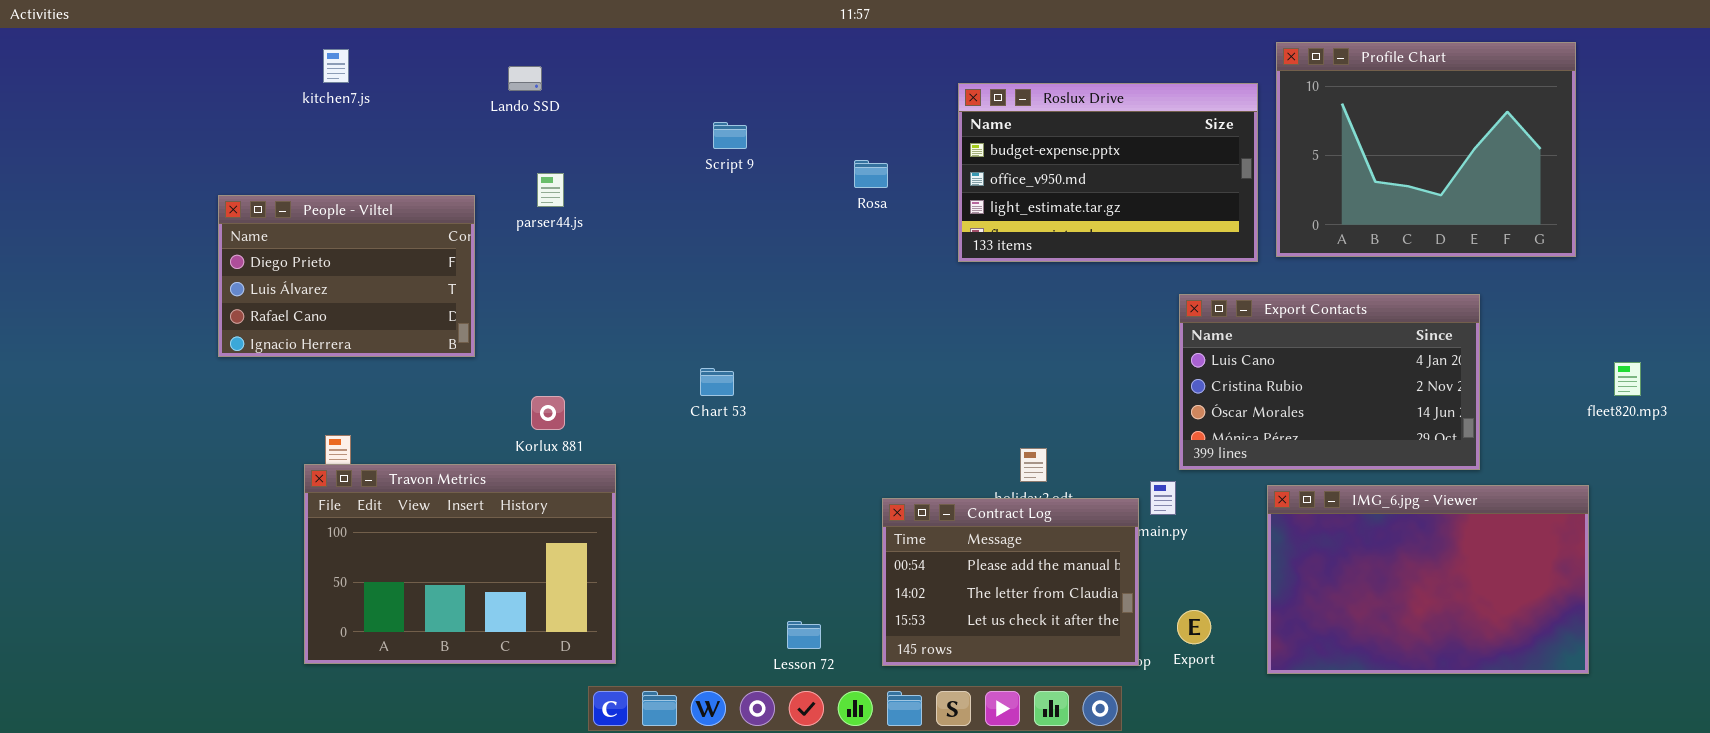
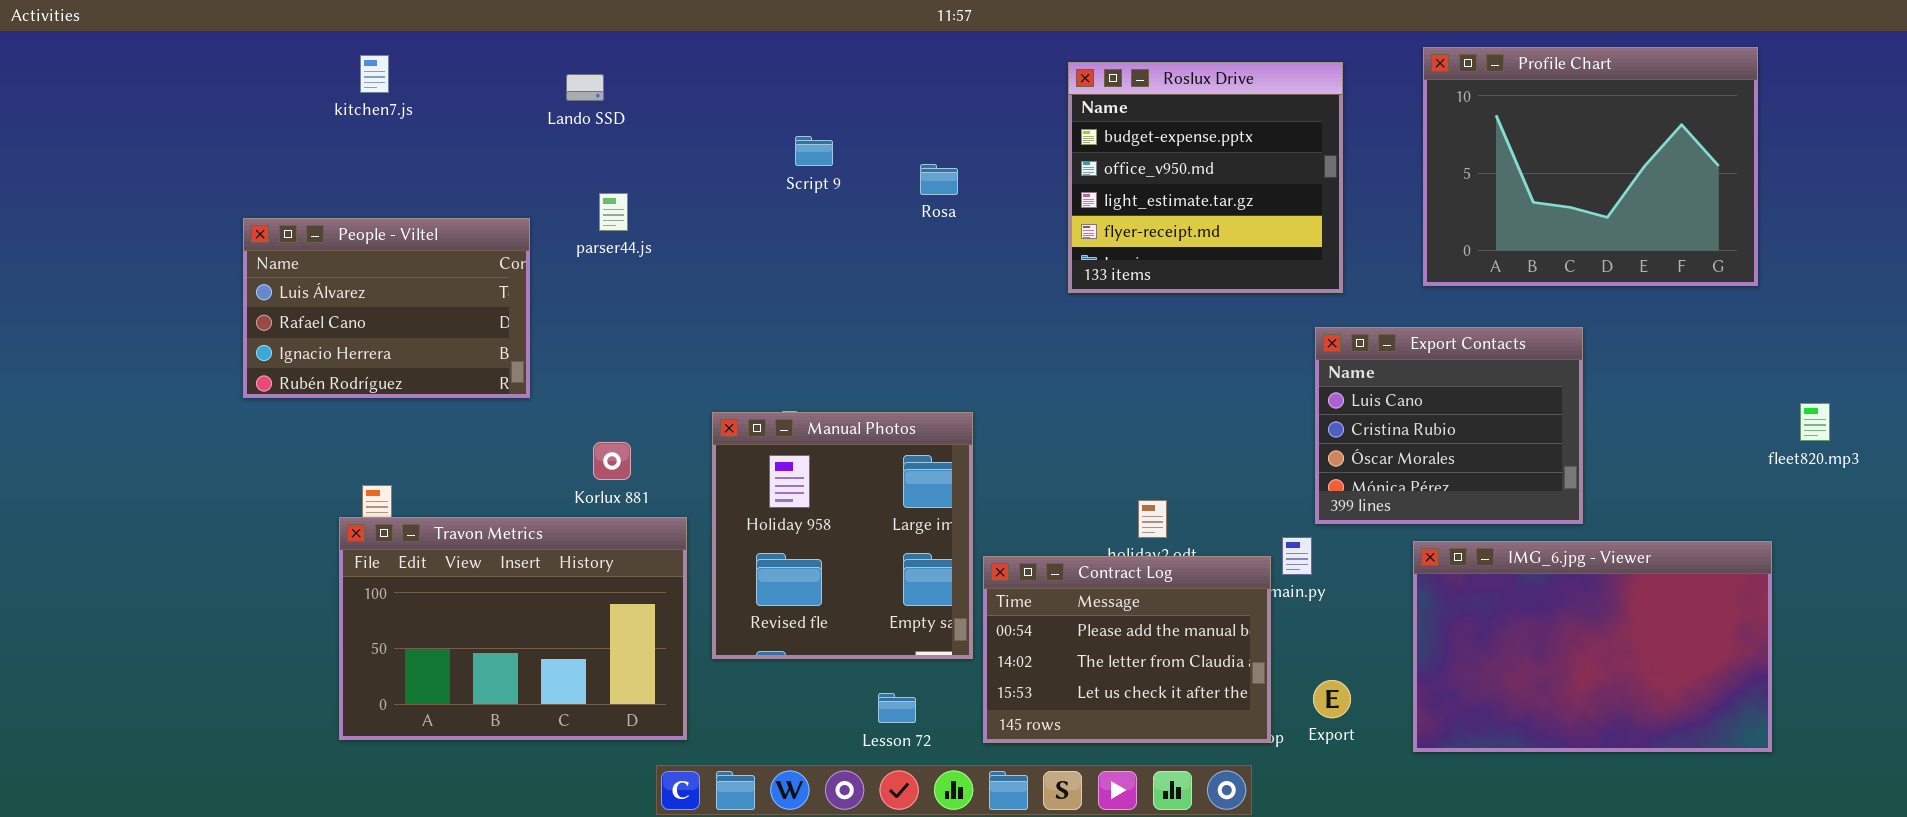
Roslux Drive: [958,83,1258,262] -> [1068,62,1343,293], resized
Rosa: [854,160,888,188] -> [920,164,958,195], moved
People - Viltel: [218,195,475,357] -> [243,218,530,398], scrolled down 1 row
Export Contacts: [1179,294,1480,470] -> [1315,327,1583,524], resized
Manual Photos: none -> [712,412,973,659], opened

